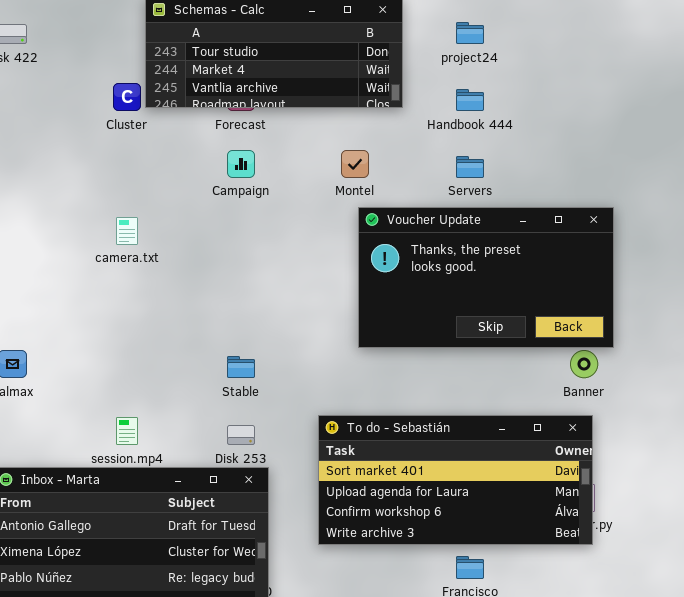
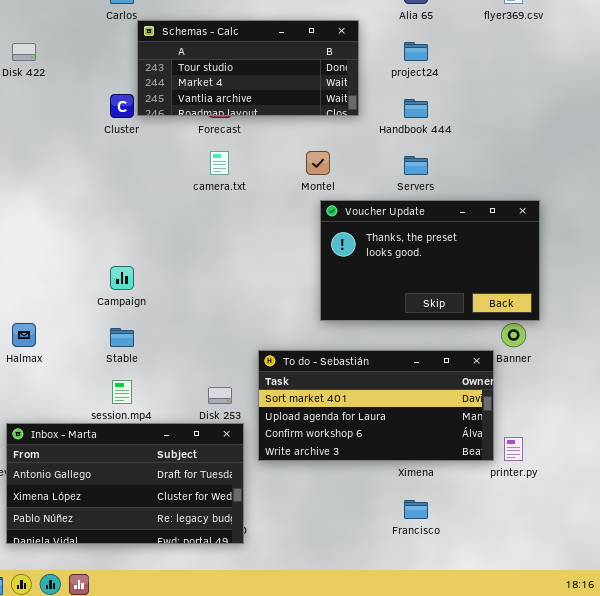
Campaign: [227,150,255,178] -> [110,266,134,290], moved
camera.txt: [116,217,138,245] -> [210,151,229,175], moved
Stable: [227,356,255,378] -> [110,328,134,347], moved
To do - Sebastián: [318,415,593,545] -> [258,350,494,461], moved

